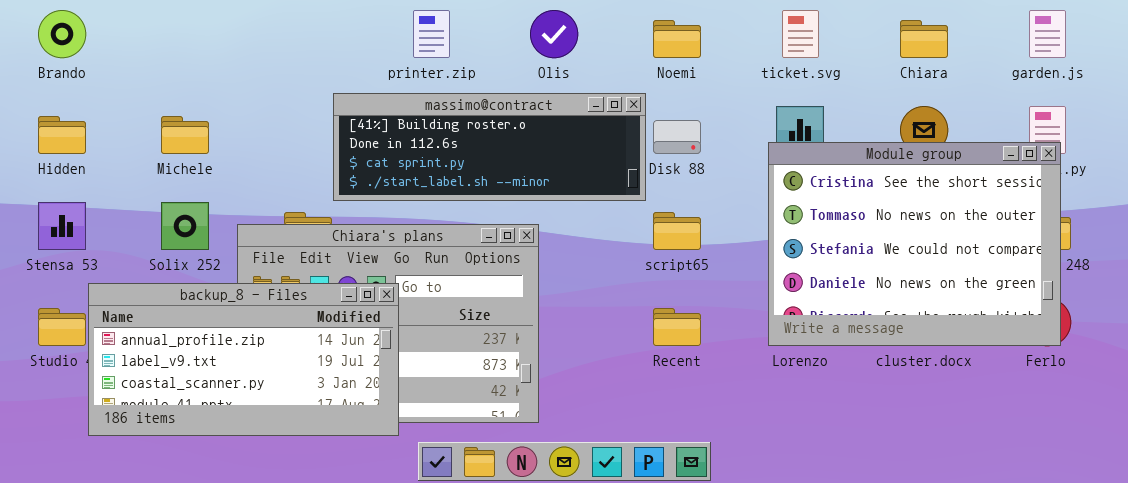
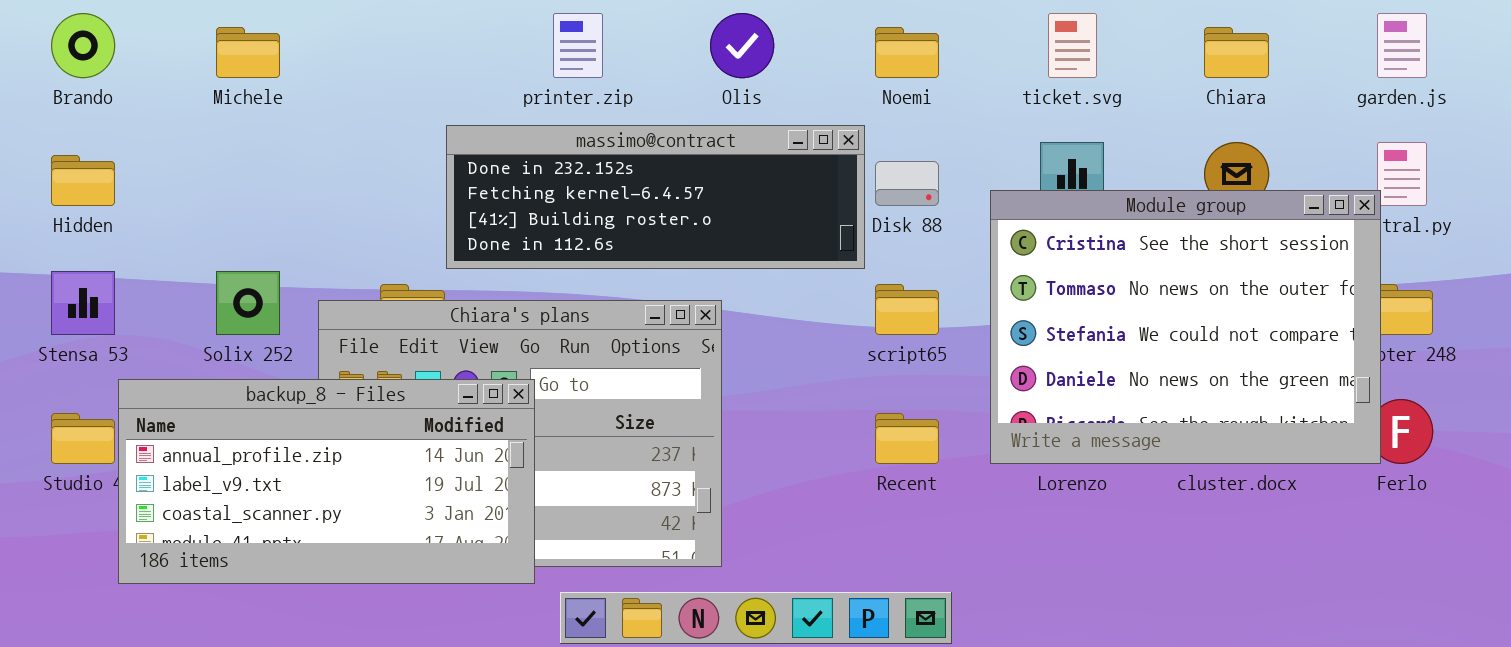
massimo@contract: [333,93,646,201] -> [446,125,865,269], scrolled up 2 rows
Michele: [161,116,209,154] -> [216,27,280,78], moved
Module group: [768,142,1061,346] -> [990,190,1381,464], moved

